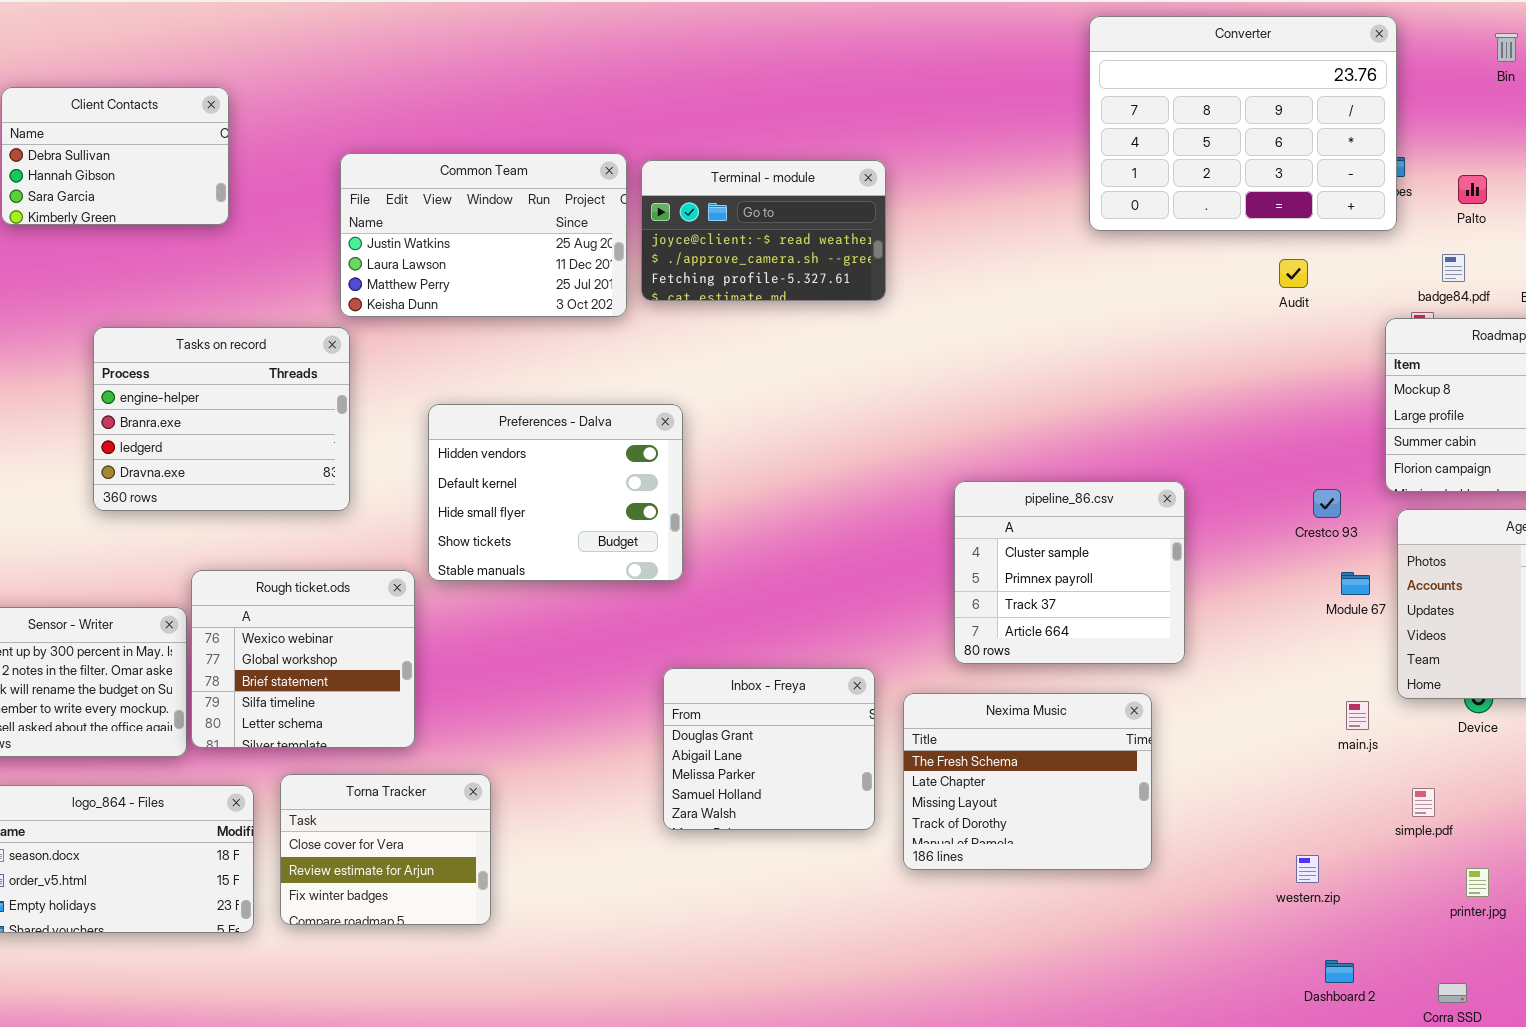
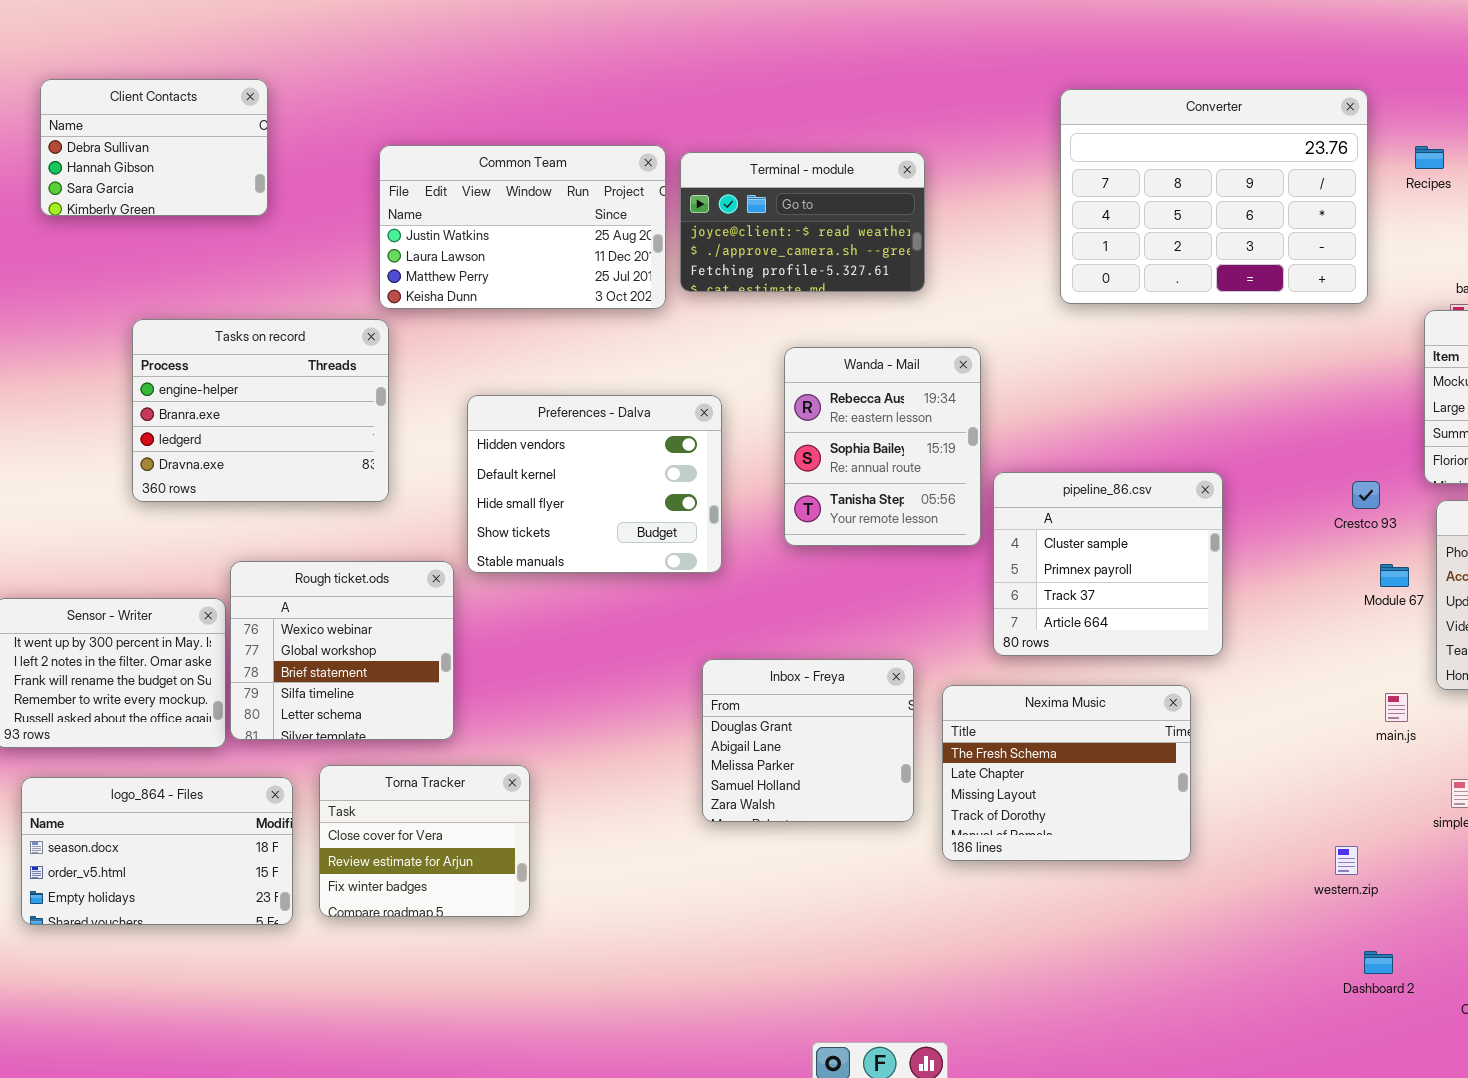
Converter: [1089,16,1397,231] -> [1060,89,1368,304], moved
Wanda - Mail: none -> [784,347,981,546], opened

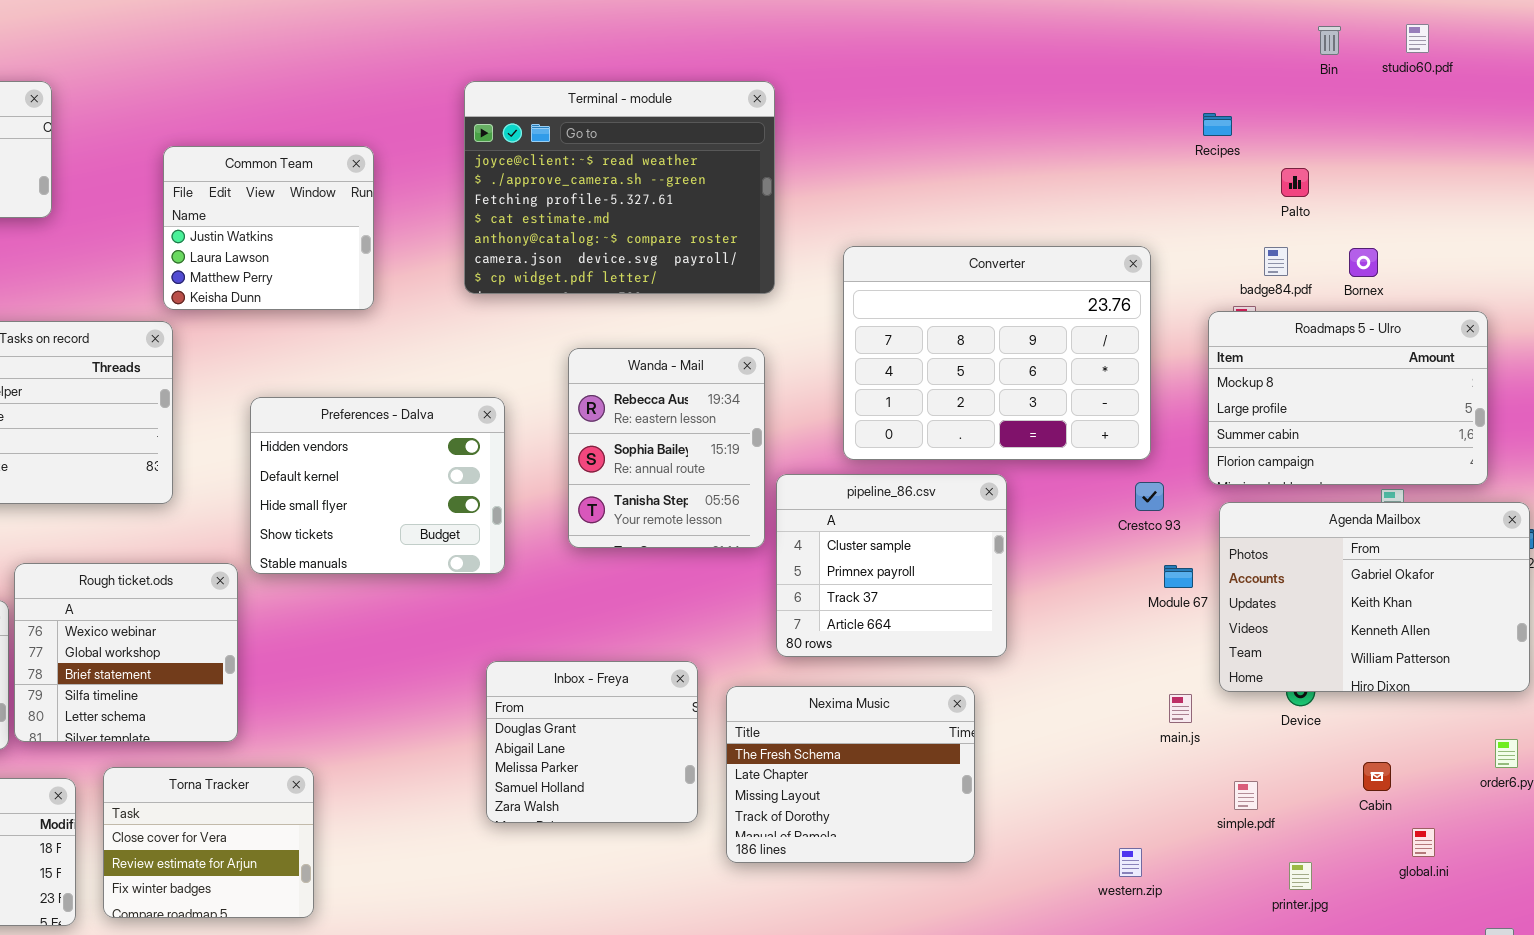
Converter: [1060,89,1368,304] -> [843,246,1151,460], moved
Common Team: [379,145,666,309] -> [163,146,374,310], resized
Recipes: [1415,146,1444,169] -> [1203,113,1232,136], moved
Terminal - module: [680,152,925,292] -> [464,81,775,294], resized

